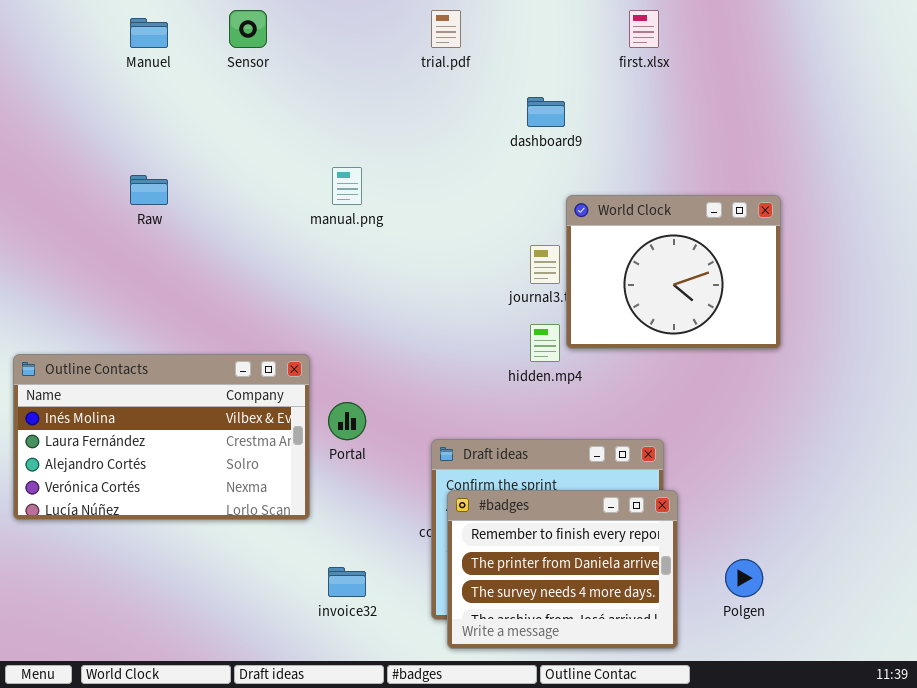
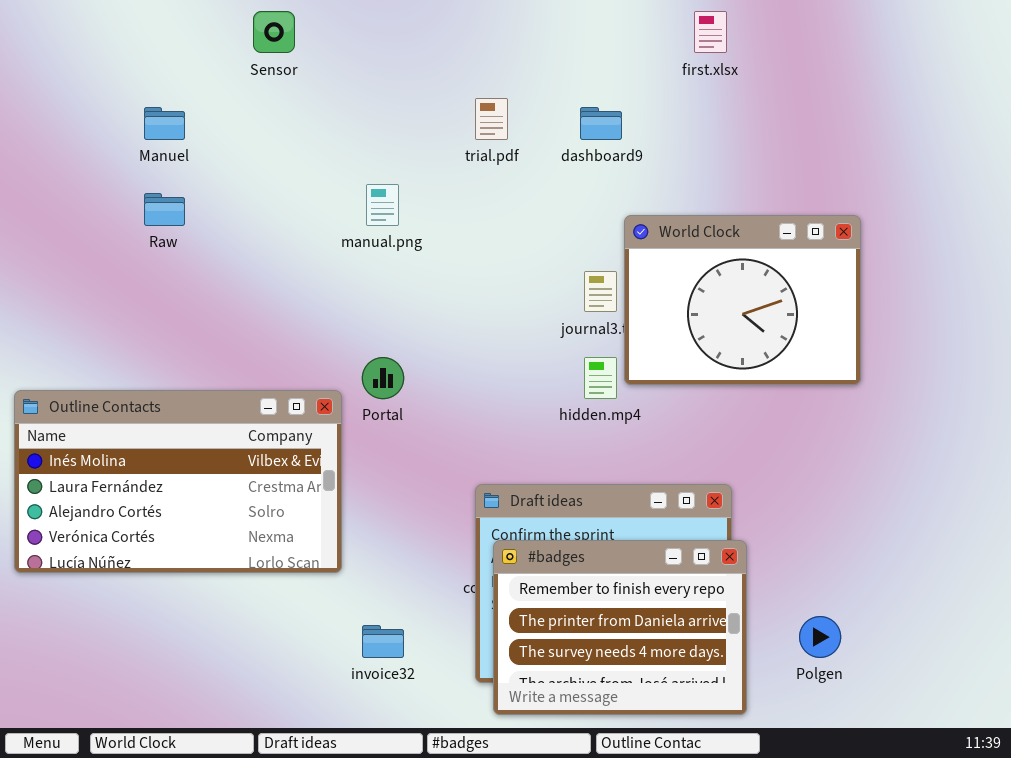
trial.pdf: [431,10,461,48] -> [475,98,508,140], moved
Manuel: [130,18,168,48] -> [144,107,185,140], moved
Portal: [328,402,366,440] -> [362,357,404,399], moved

